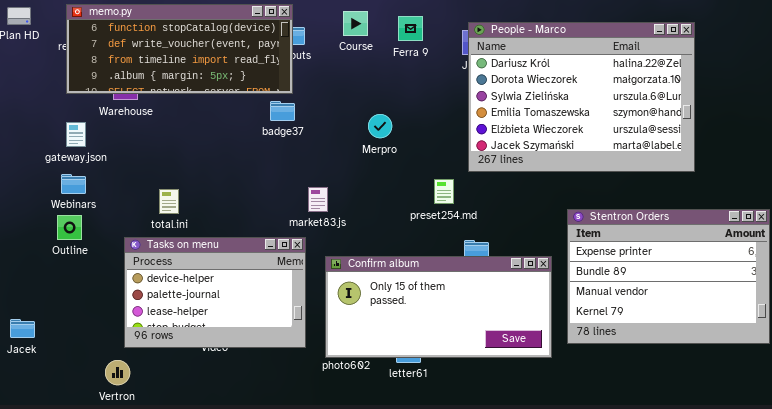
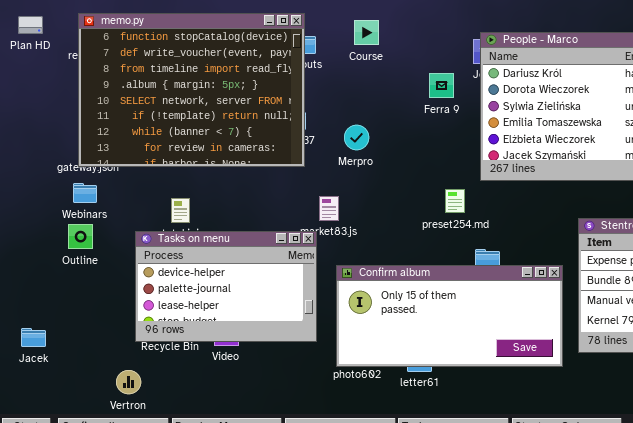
memo.py: [66,4,293,94] -> [78,13,305,167], resized
Ferra 9: [398,16,423,41] -> [429,73,454,98], moved
Merpro: [368,114,392,138] -> [344,125,369,150], moved
Tasks on menu: [124,237,306,348] -> [135,231,317,342], moved

